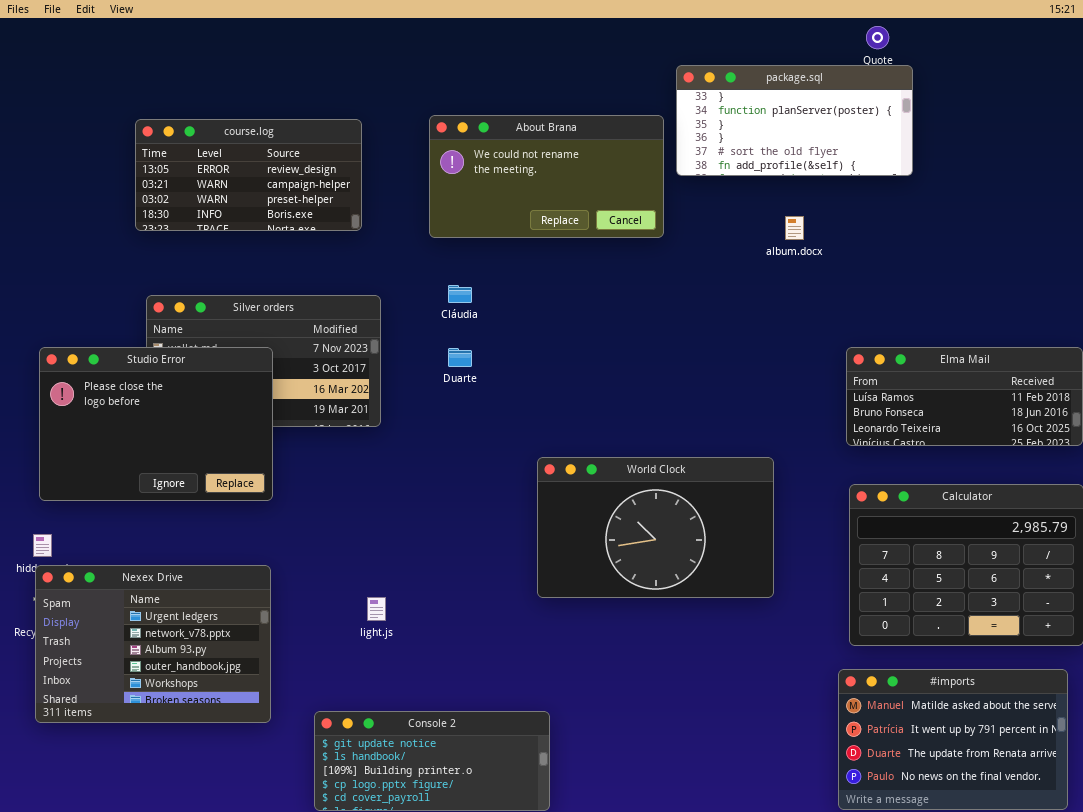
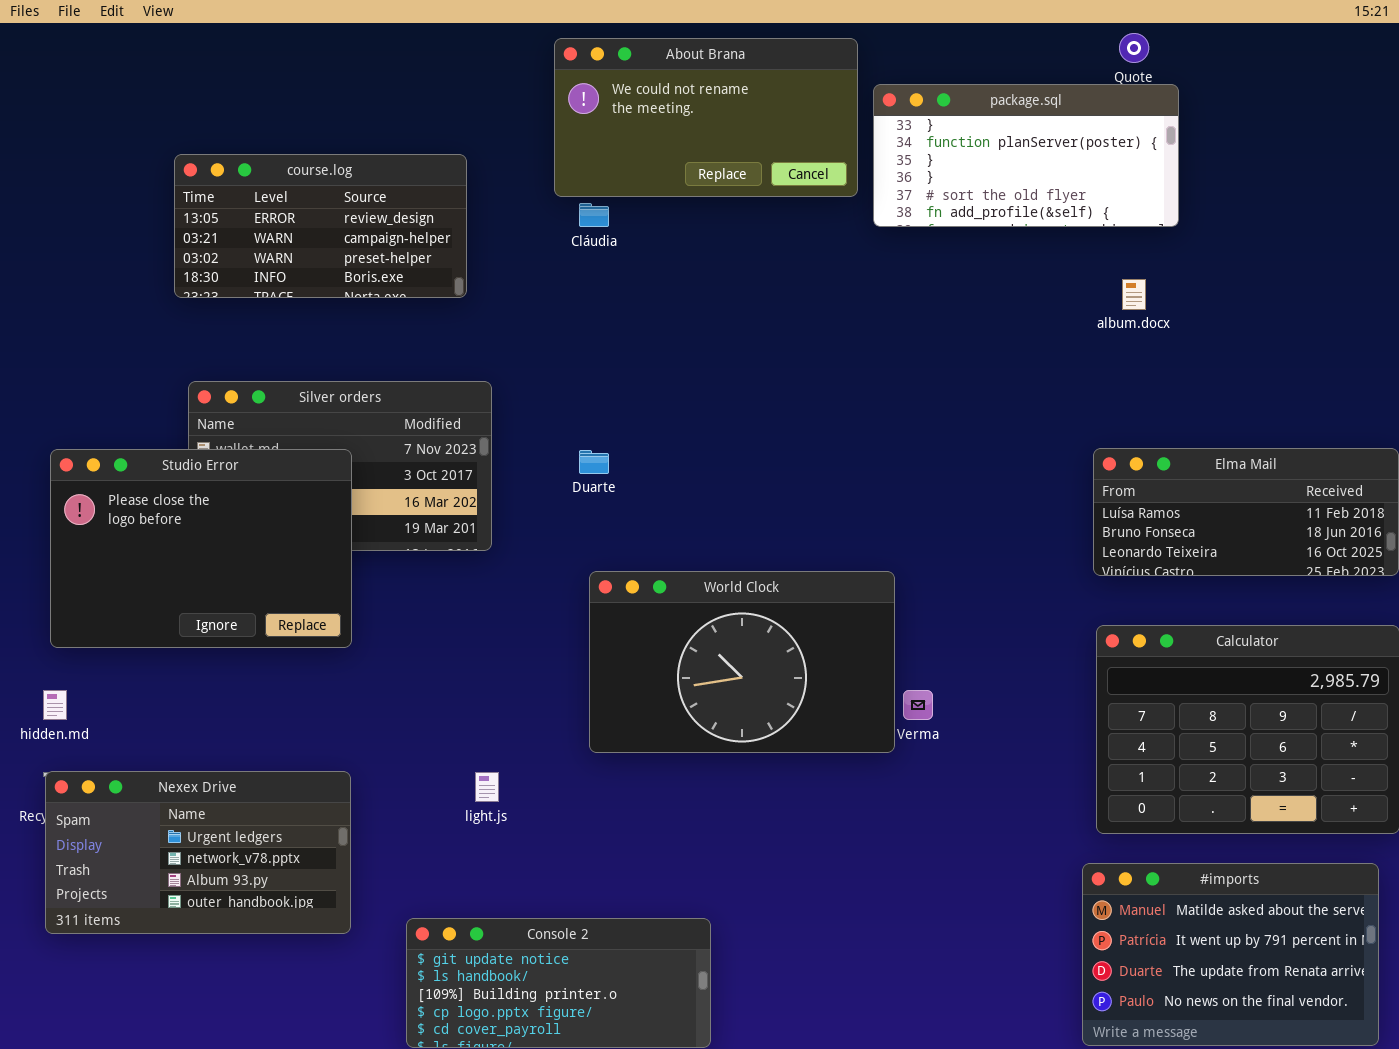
About Brana: [429,115,664,238] -> [554,38,858,197], moved
album.docx: [785,216,804,240] -> [1122,279,1146,310], moved
Cláudia: [448,285,472,303] -> [579,203,609,227], moved
World Clock: [537,457,774,598] -> [589,571,895,753], moved
Nexex Drive: [35,565,271,723] -> [45,771,351,934], resized

